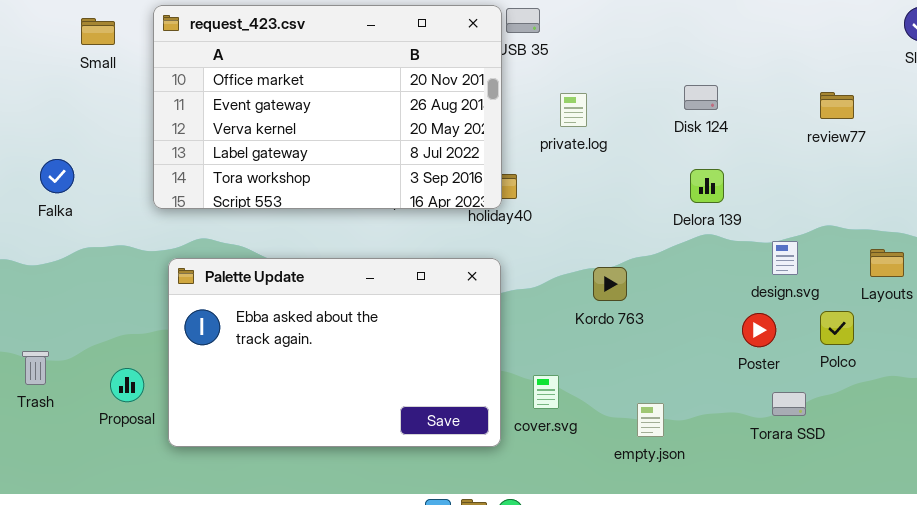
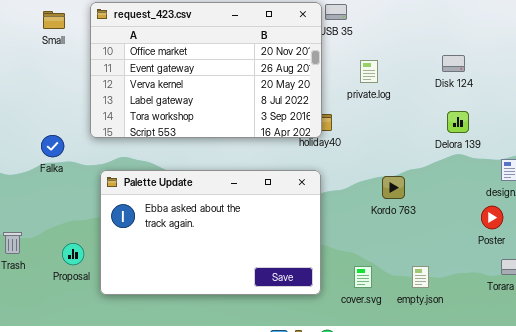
Falka: [40,159,74,193] -> [41,135,64,157], moved
cover.svg: [533,375,559,409] -> [354,266,372,288], moved

